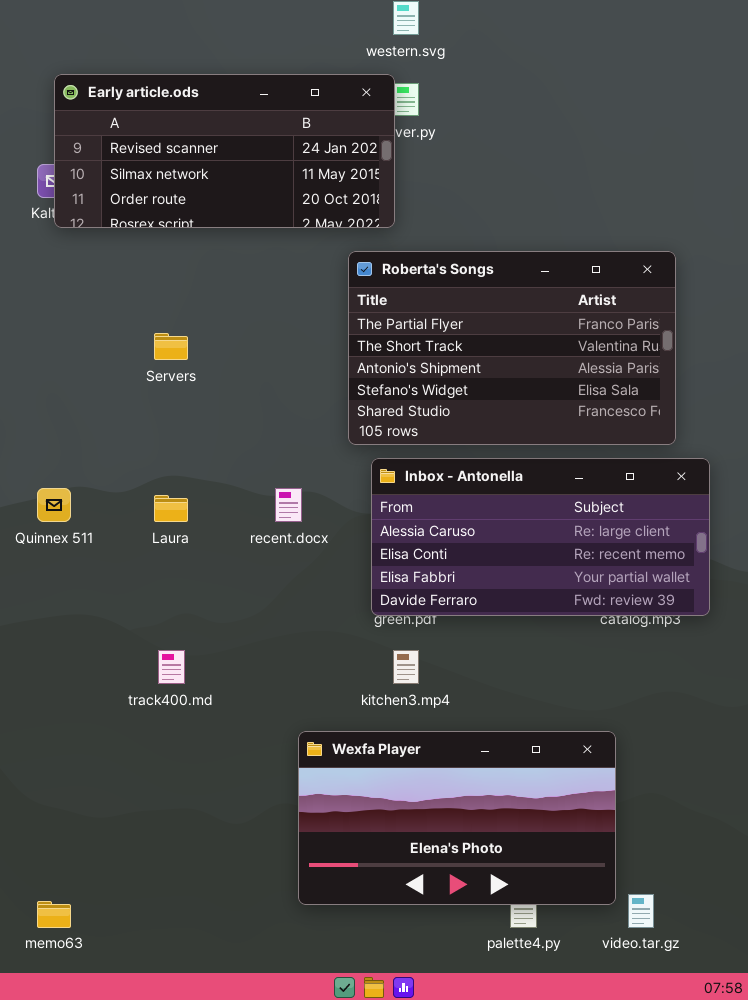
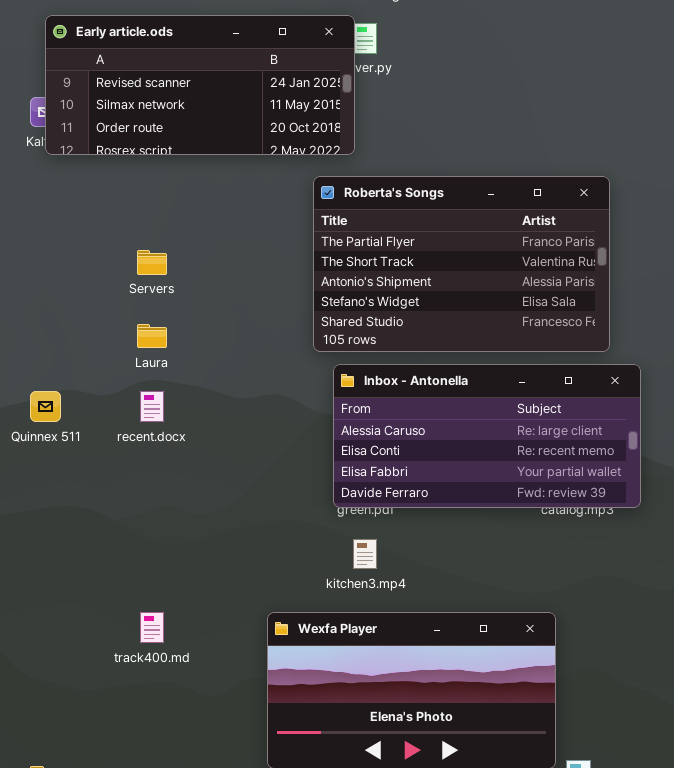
recent.docx: [275,488,302,522] -> [140,391,164,422], moved
Laura: [154,495,188,522] -> [137,324,167,348], moved
track400.md: [158,650,185,684] -> [140,612,164,643], moved

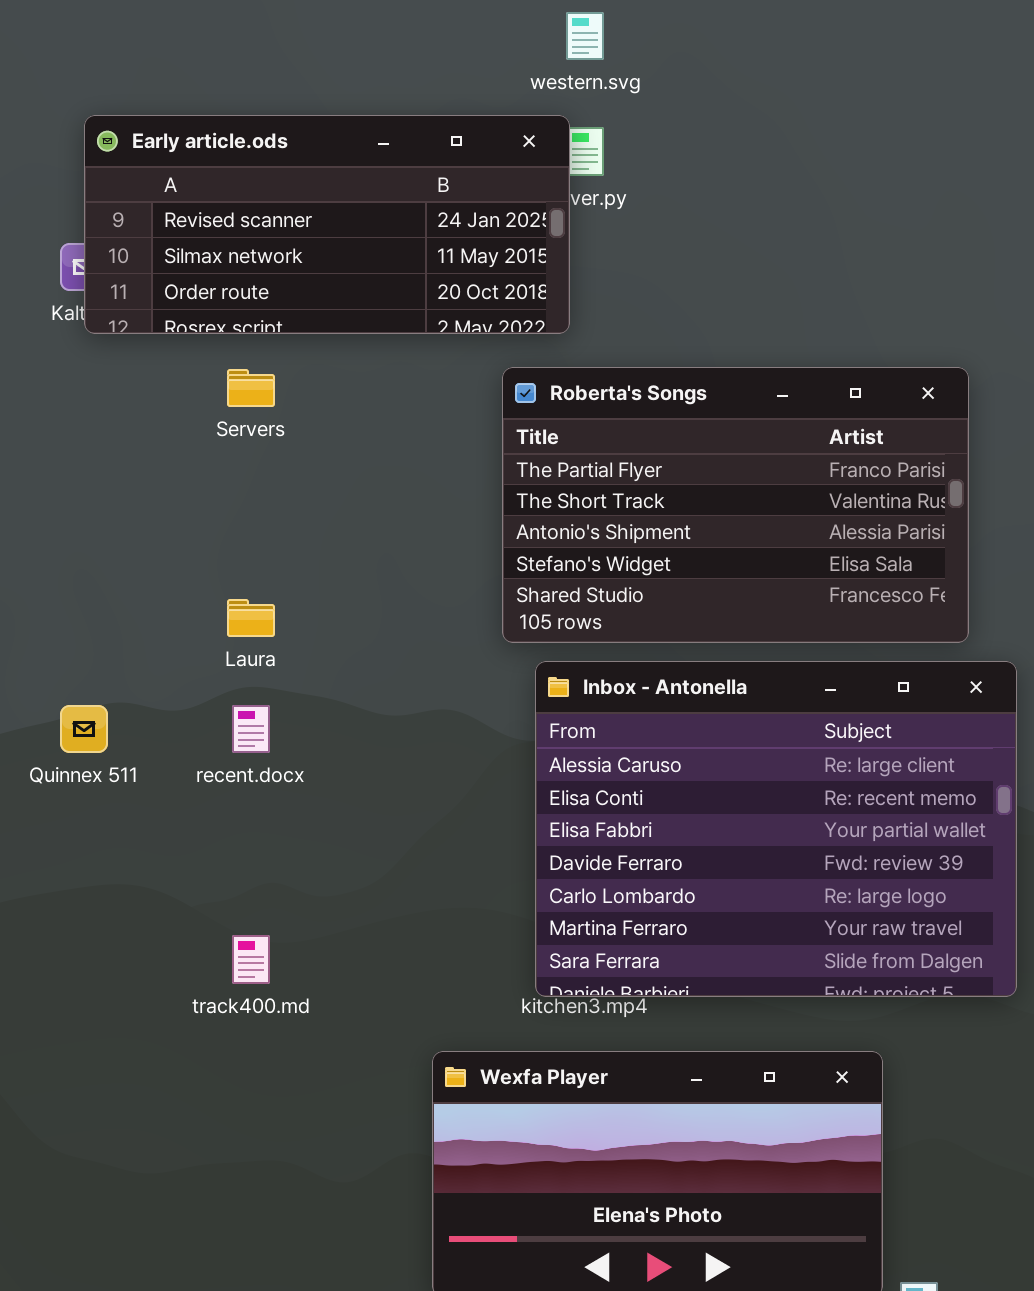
Servers: [137,250,167,275] -> [227,369,275,407], moved
Inbox - Antonella: [333,364,641,508] -> [535,661,1017,997], resized
track400.md: [140,612,164,643] -> [232,935,270,984], moved

